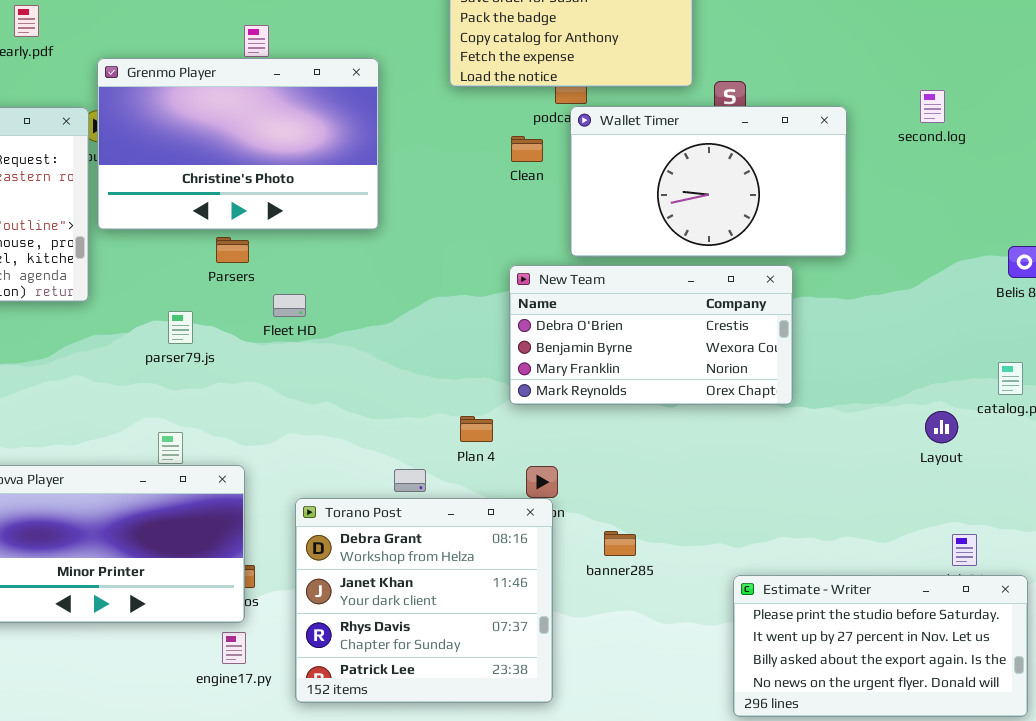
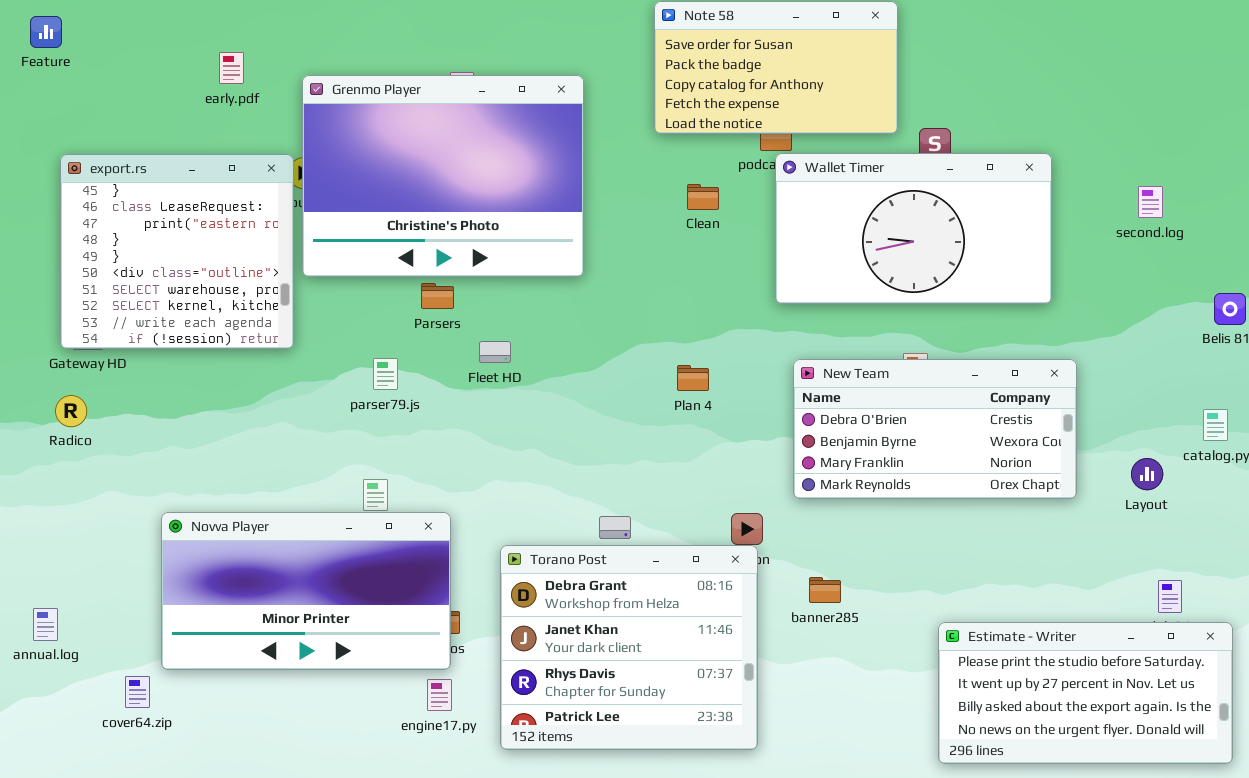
Grenmo Player: [97,58,379,230] -> [302,75,584,277], resized
second.log: [920,90,945,123] -> [1138,186,1163,218], moved
Clean: [511,136,543,162] -> [687,184,719,210], moved
New Team: [509,265,793,405] -> [793,359,1077,499], moved
Plan 4: [460,416,493,442] -> [677,365,709,391], moved

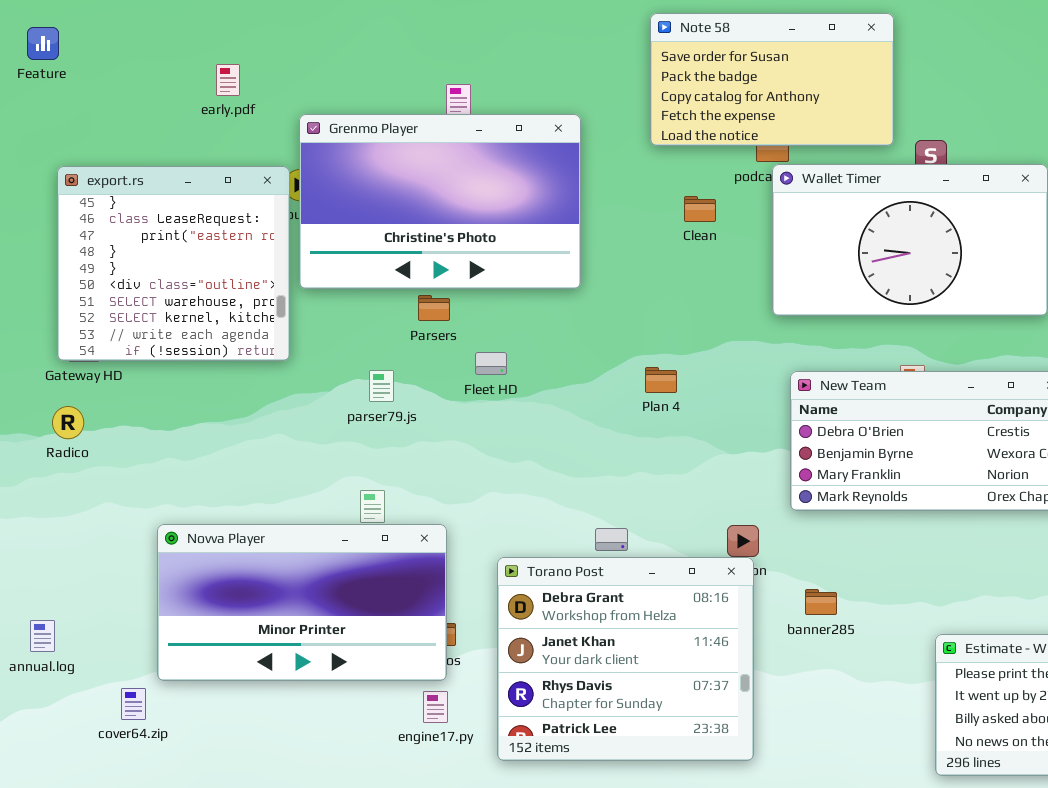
Grenmo Player: [302,75,584,277] -> [299,114,581,289], resized
Plan 4: [677,365,709,391] -> [645,367,677,393], moved

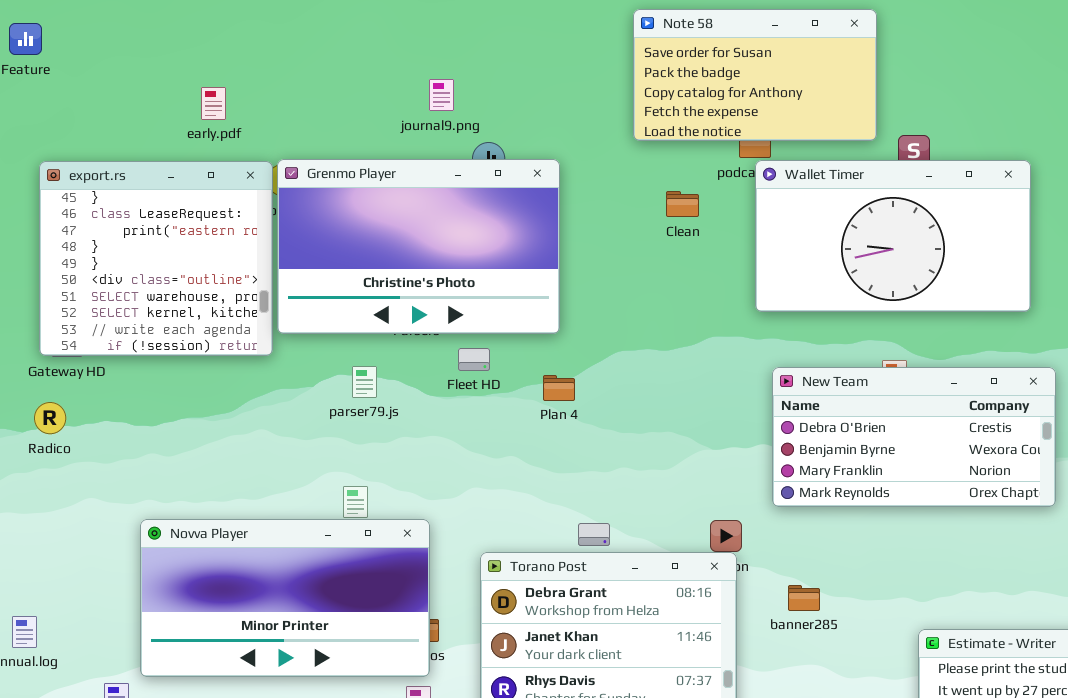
early.pdf: [216,64,240,96] -> [201,87,226,120], moved
Grenmo Player: [299,114,581,289] -> [277,159,560,334], moved
Plan 4: [645,367,677,393] -> [543,375,575,401], moved

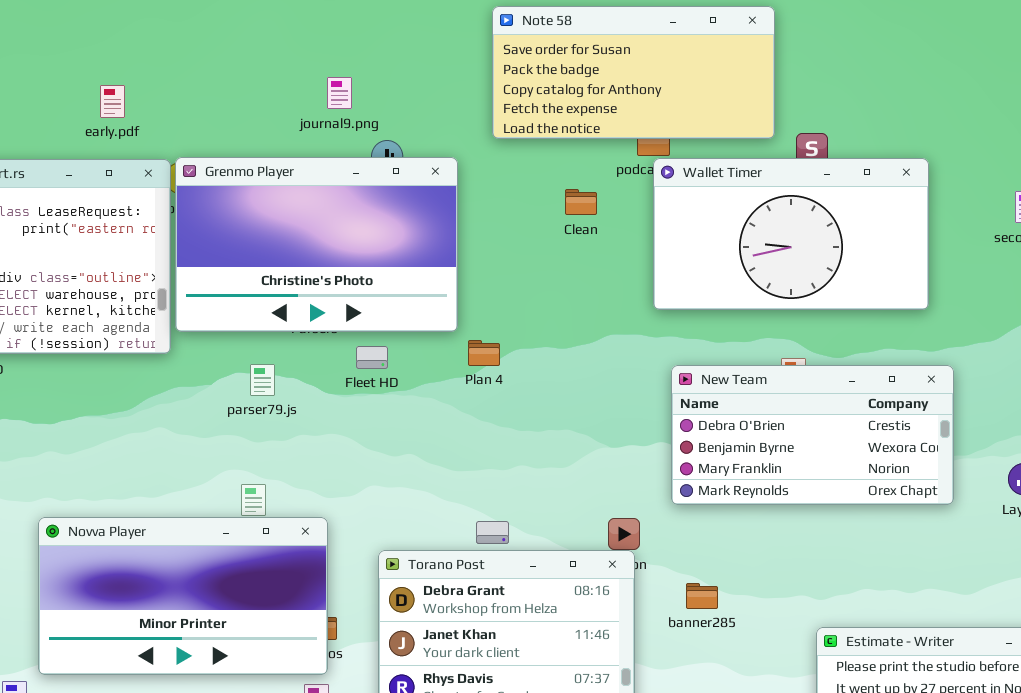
Note 58: [633,9,877,141] -> [492,6,775,139], resized
Plan 4: [543,375,575,401] -> [468,340,500,366], moved

